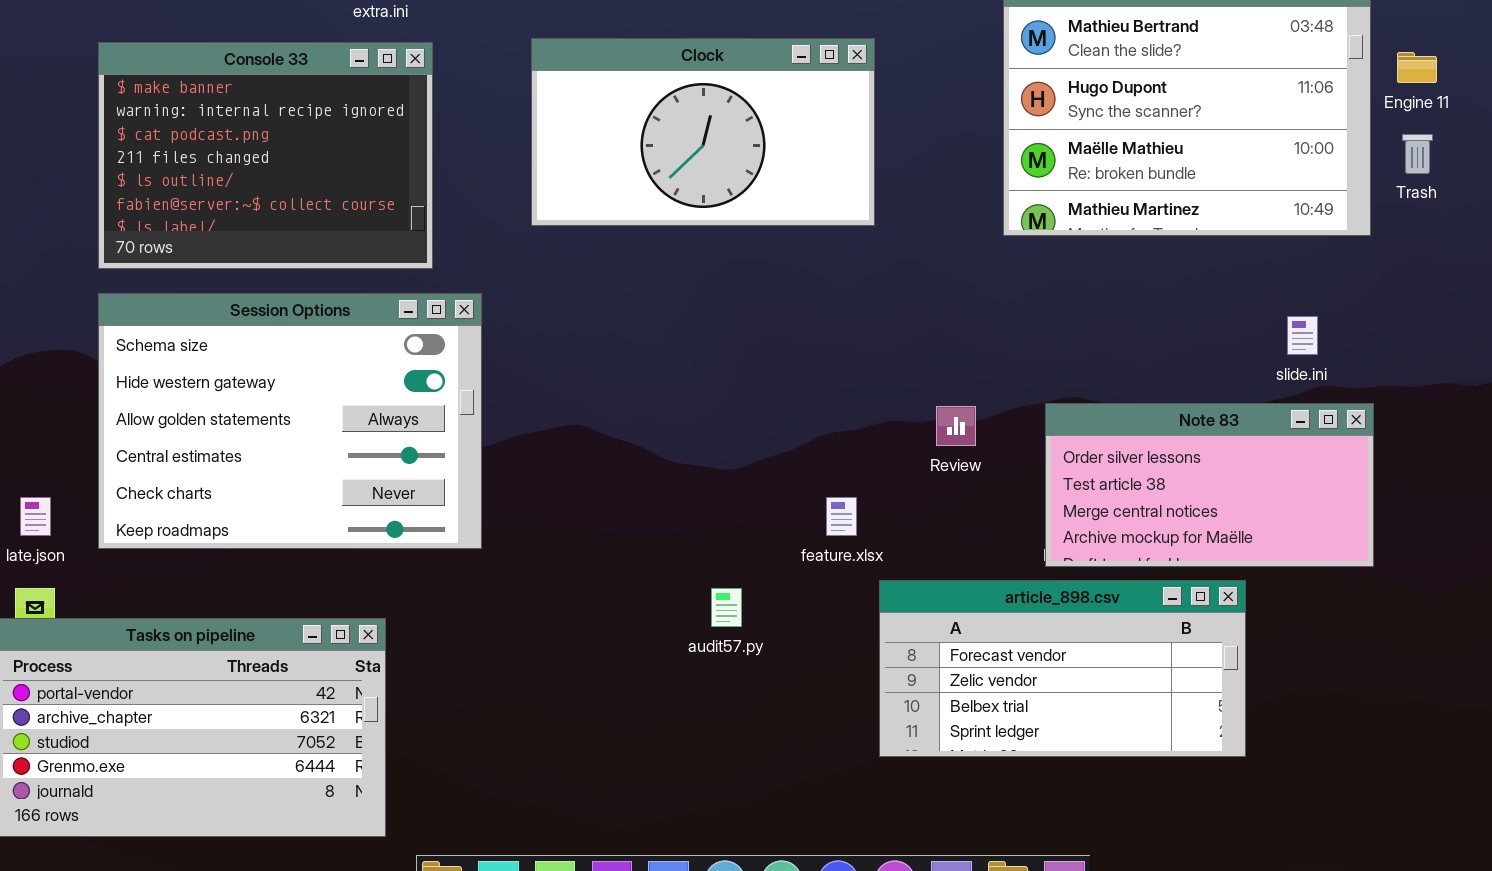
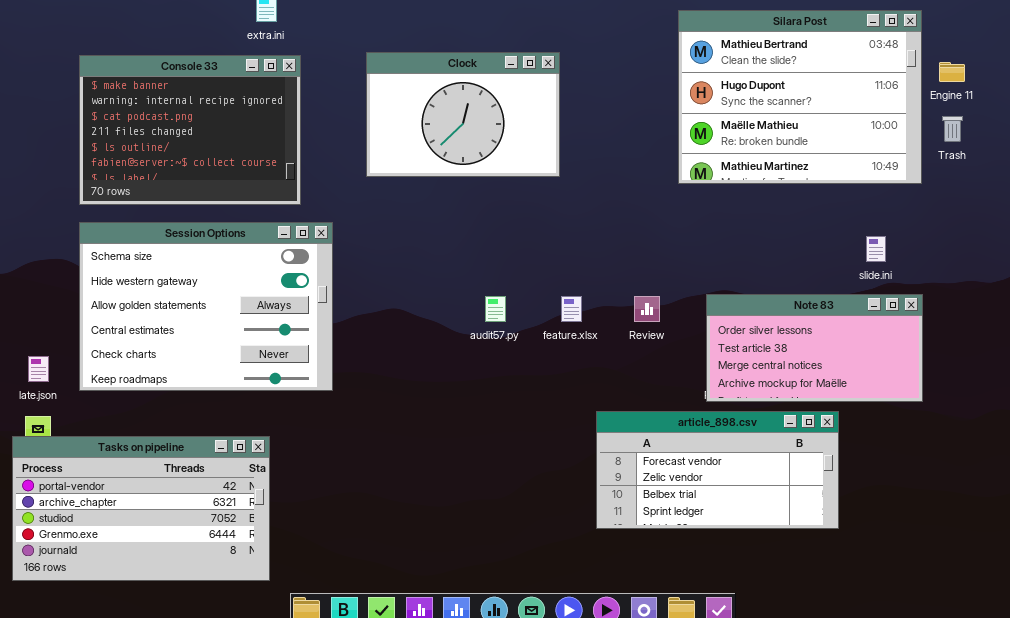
Clock: [531,38,875,226] -> [366,52,560,177], resized
feature.xlsx: [826,497,857,536] -> [561,296,582,322], moved
audit57.py: [711,588,742,627] -> [485,296,506,322], moved

